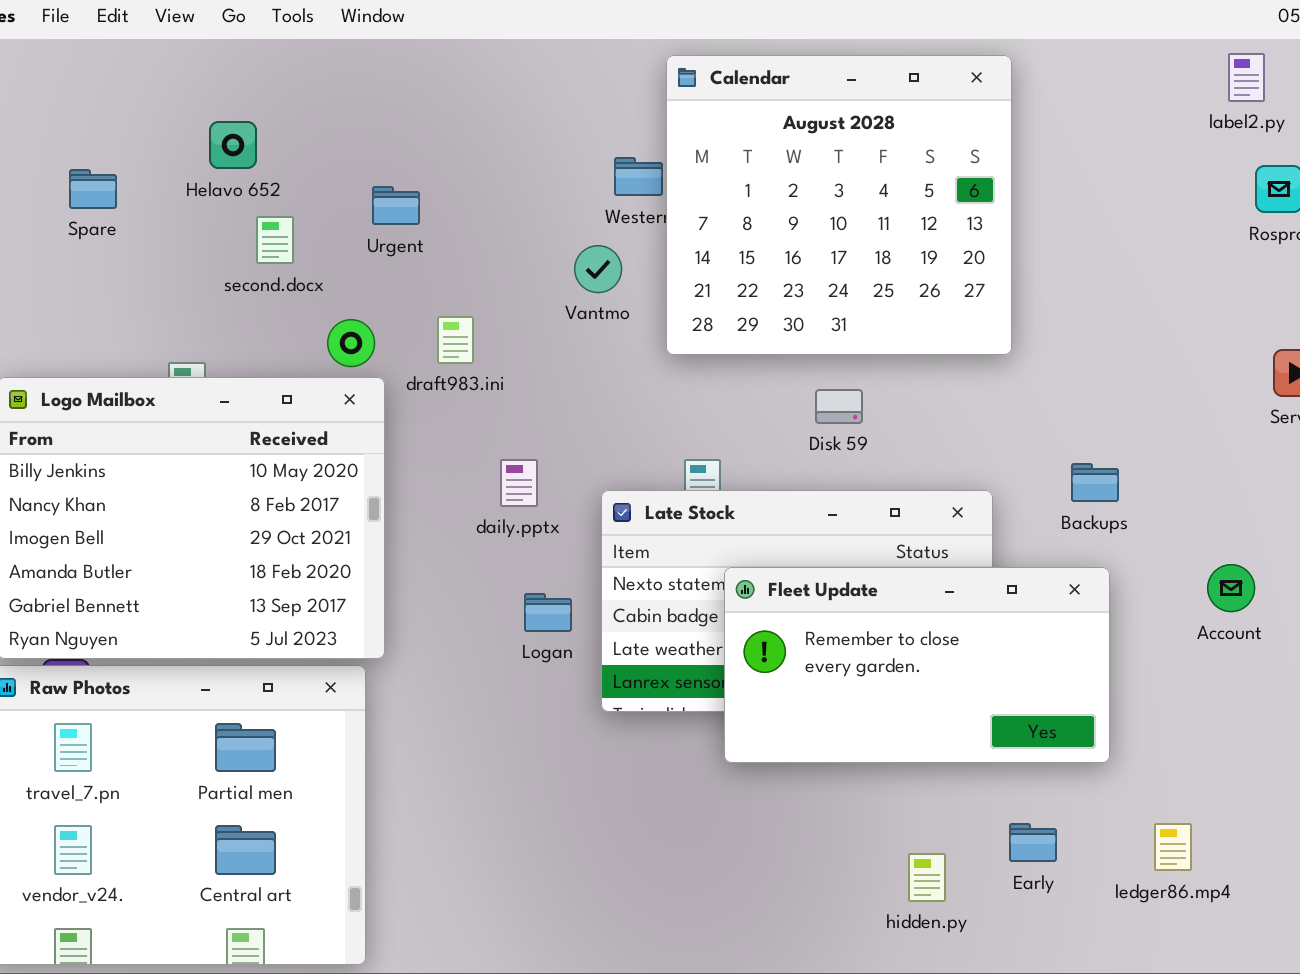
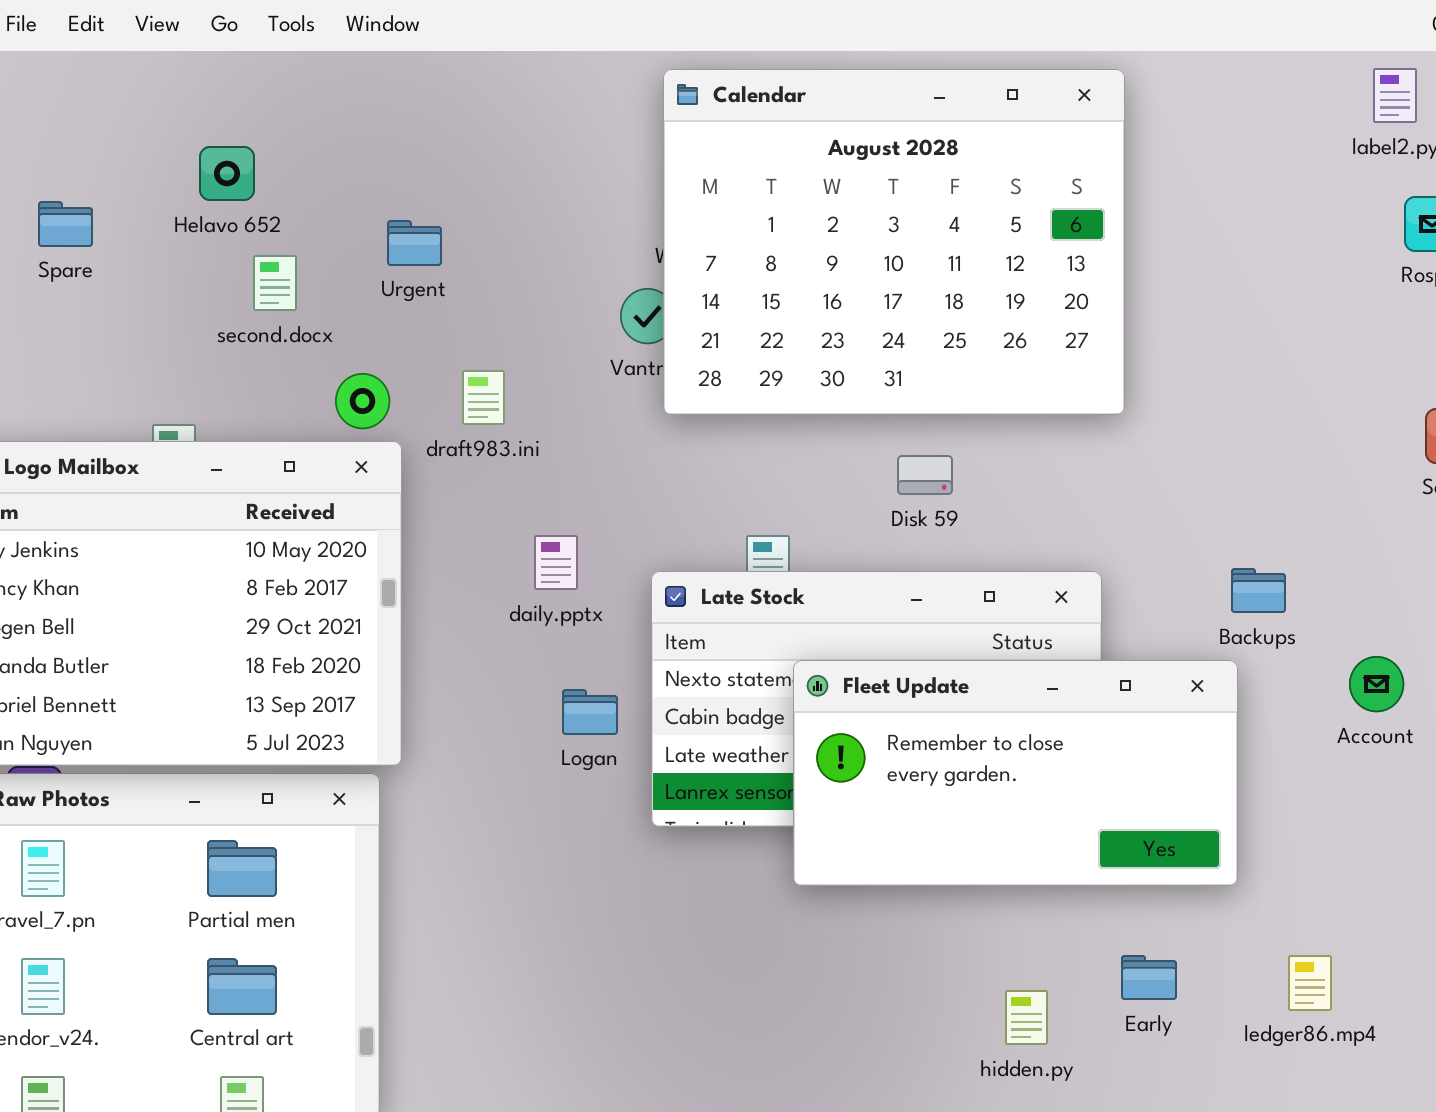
Calendar: [666,55,1012,355] -> [663,69,1125,415], resized
Backups: [1071,463,1119,502] -> [1231,568,1286,613], moved

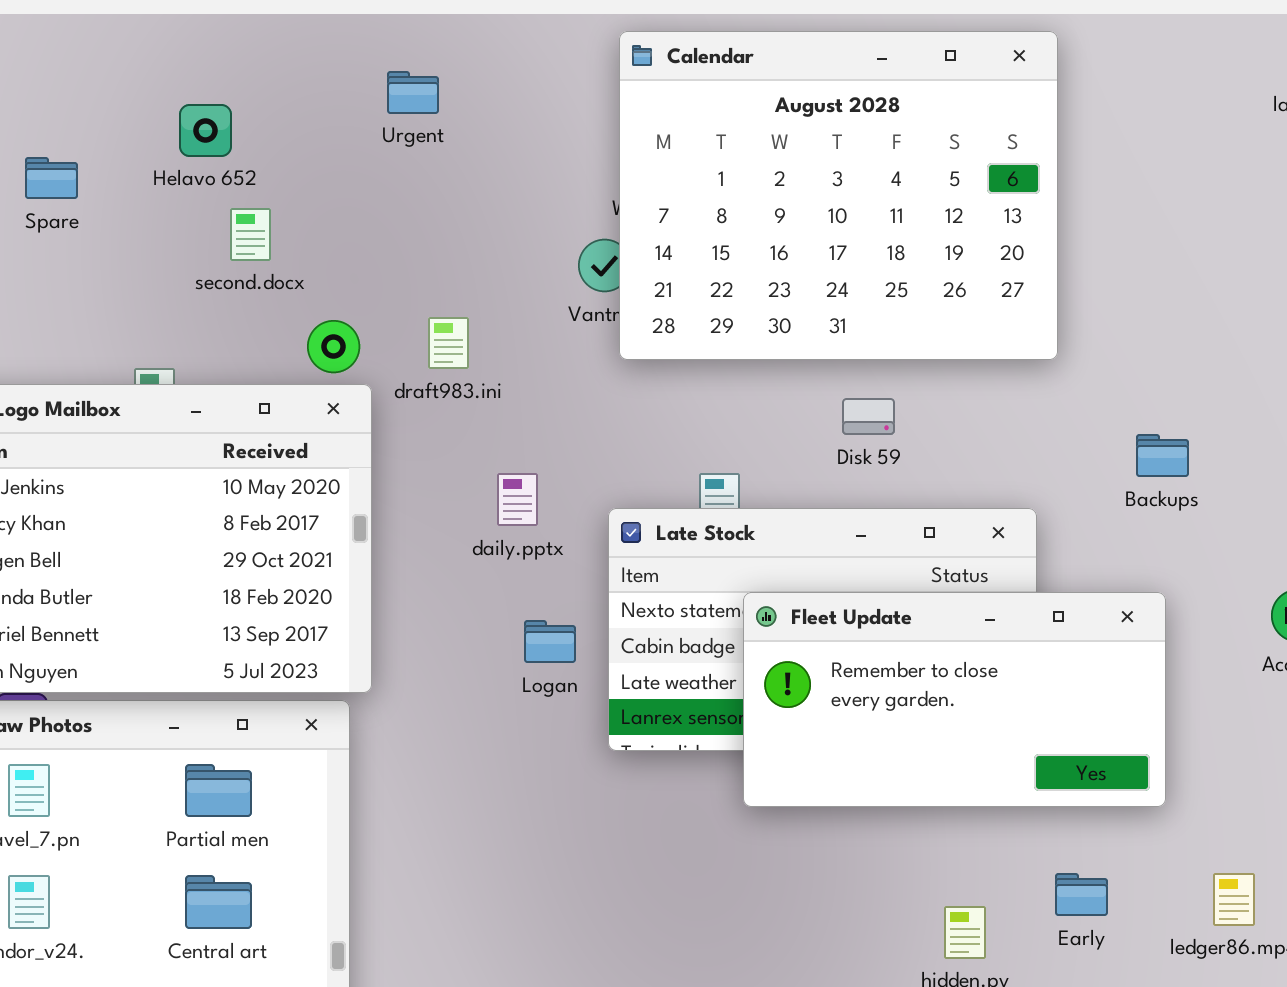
Urgent: [387,220,442,266] -> [387,71,439,114], moved
Backups: [1231,568,1286,613] -> [1136,434,1189,477], moved

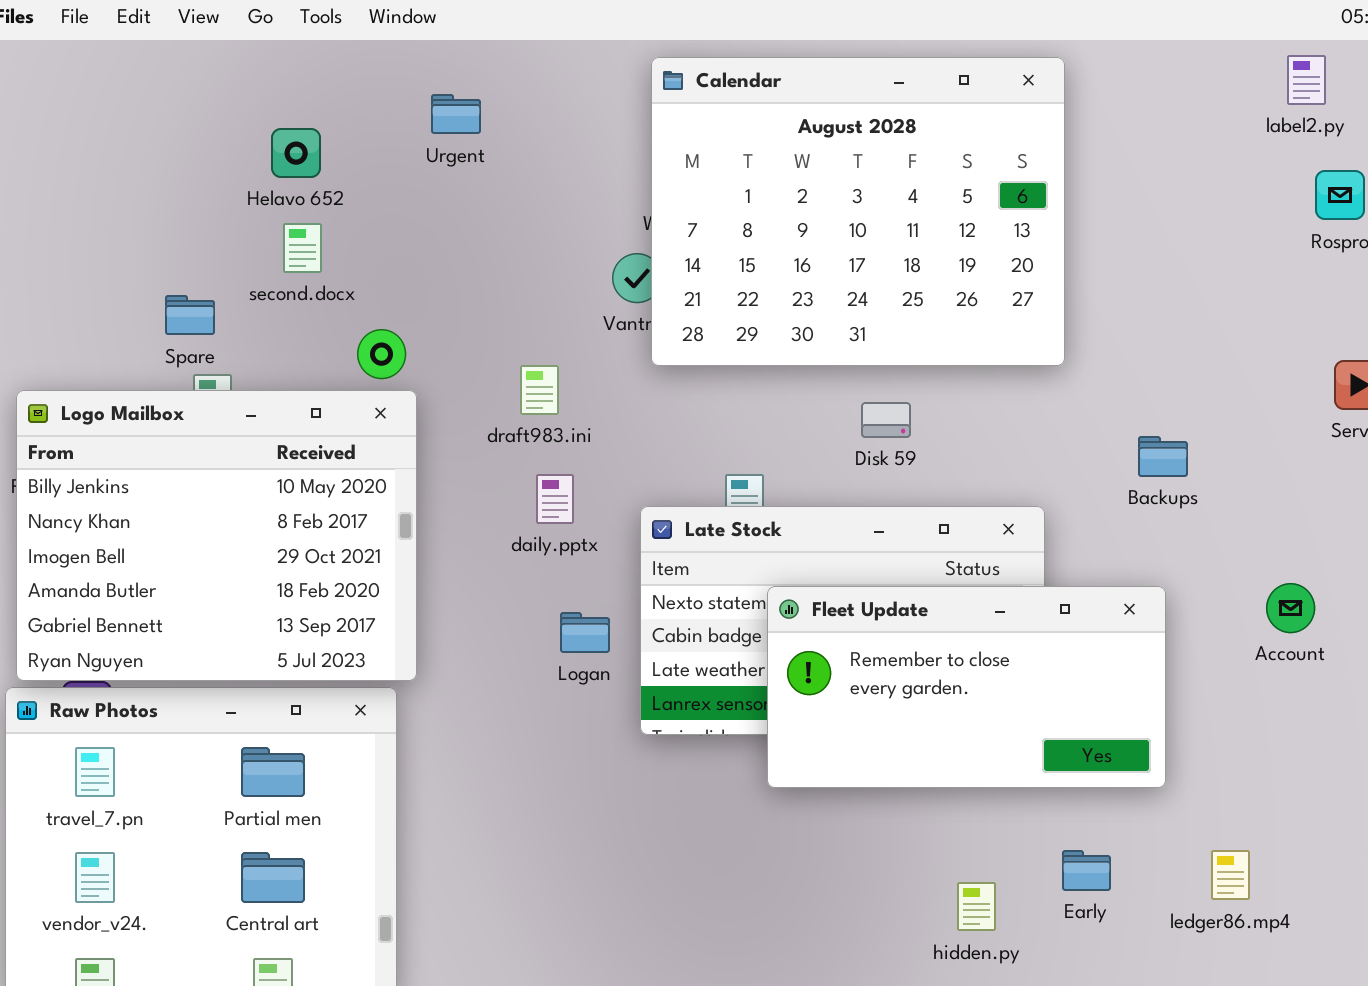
Helavo 652: [179,104,232,157] -> [271,128,321,178], moved
Spare: [25,157,78,199] -> [165,295,215,335], moved
draft983.ini: [428,317,469,369] -> [520,365,559,415], moved

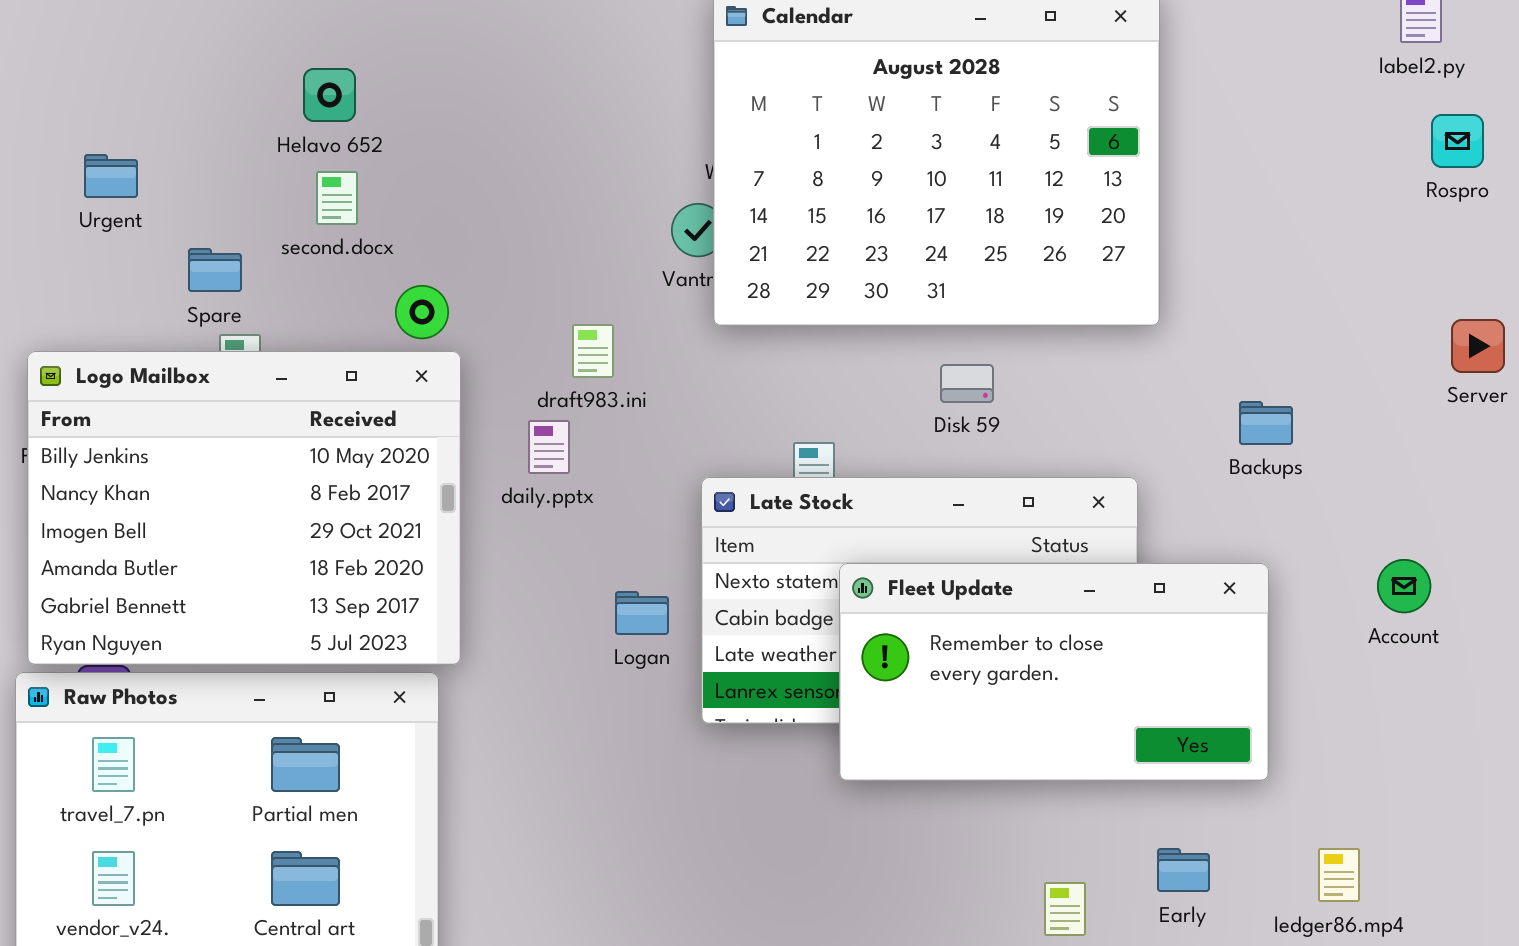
Urgent: [431,94,481,134] -> [84,154,138,198], moved
daily.pptx: [536,474,574,524] -> [528,420,570,474], moved

